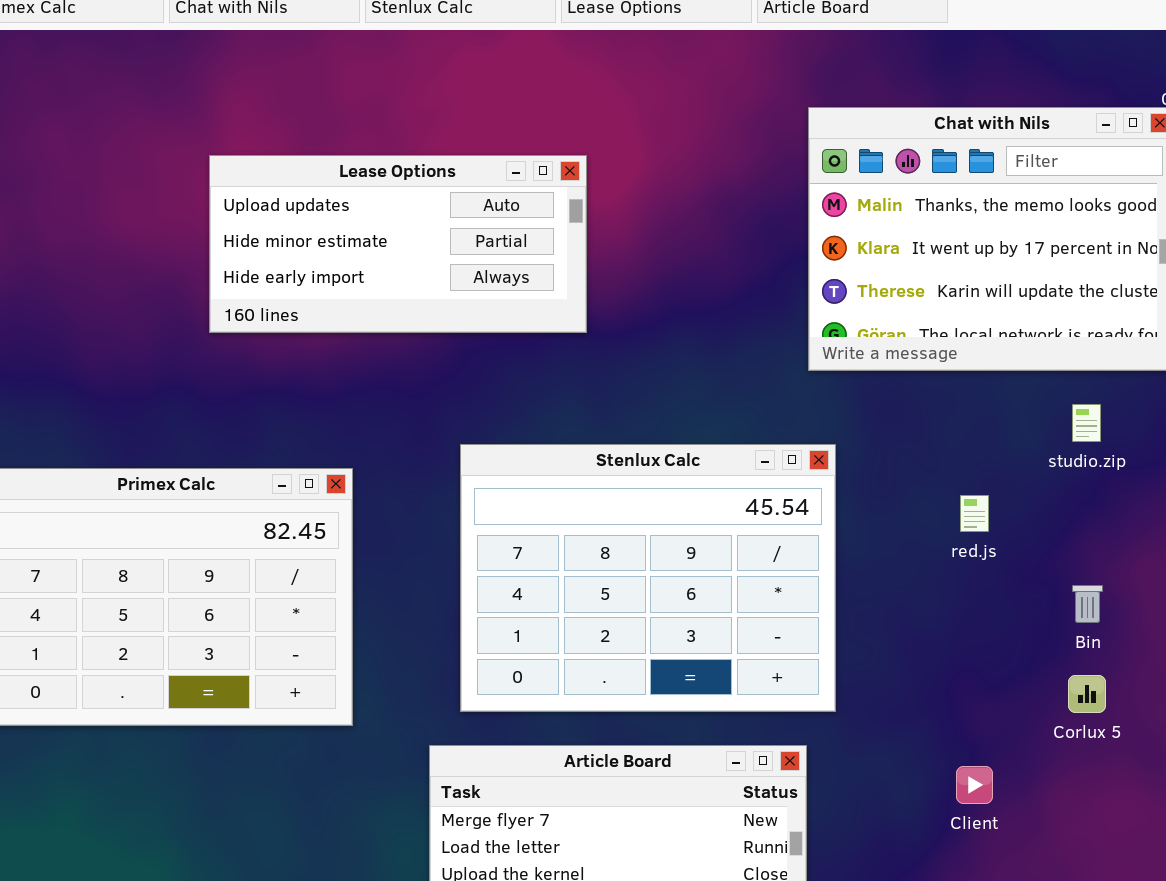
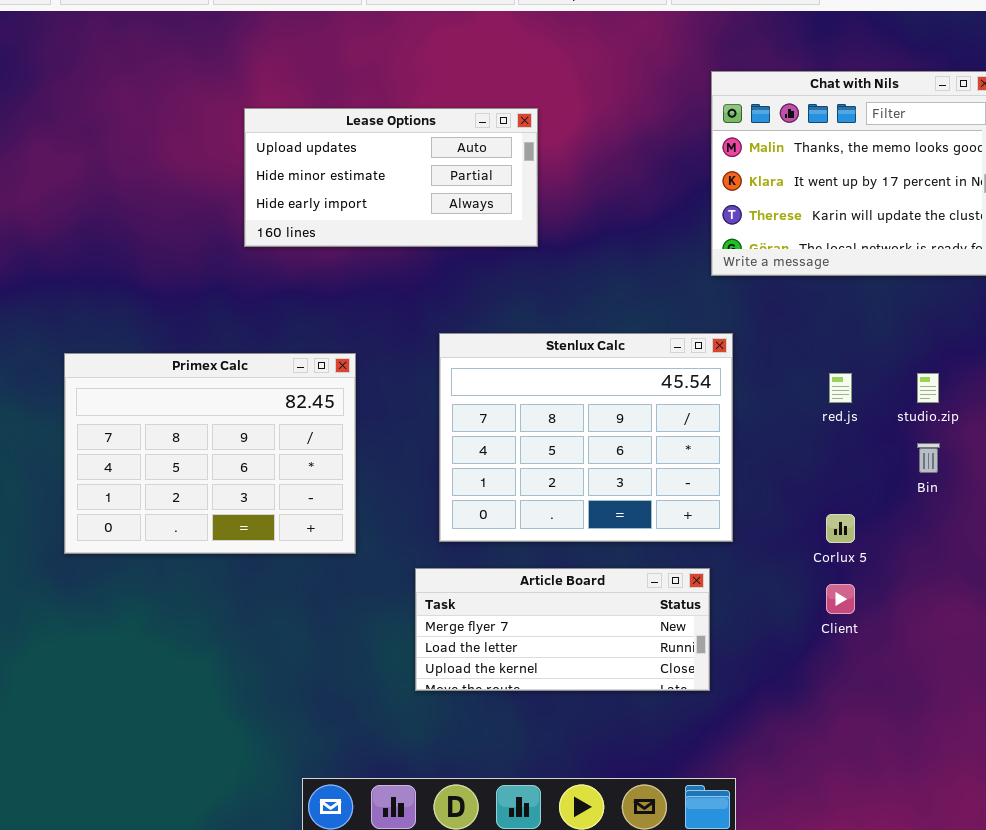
studio.zip: [1072,404,1101,442] -> [917,373,939,403], moved
Corlux 5: [1068,675,1106,713] -> [826,514,855,543], moved

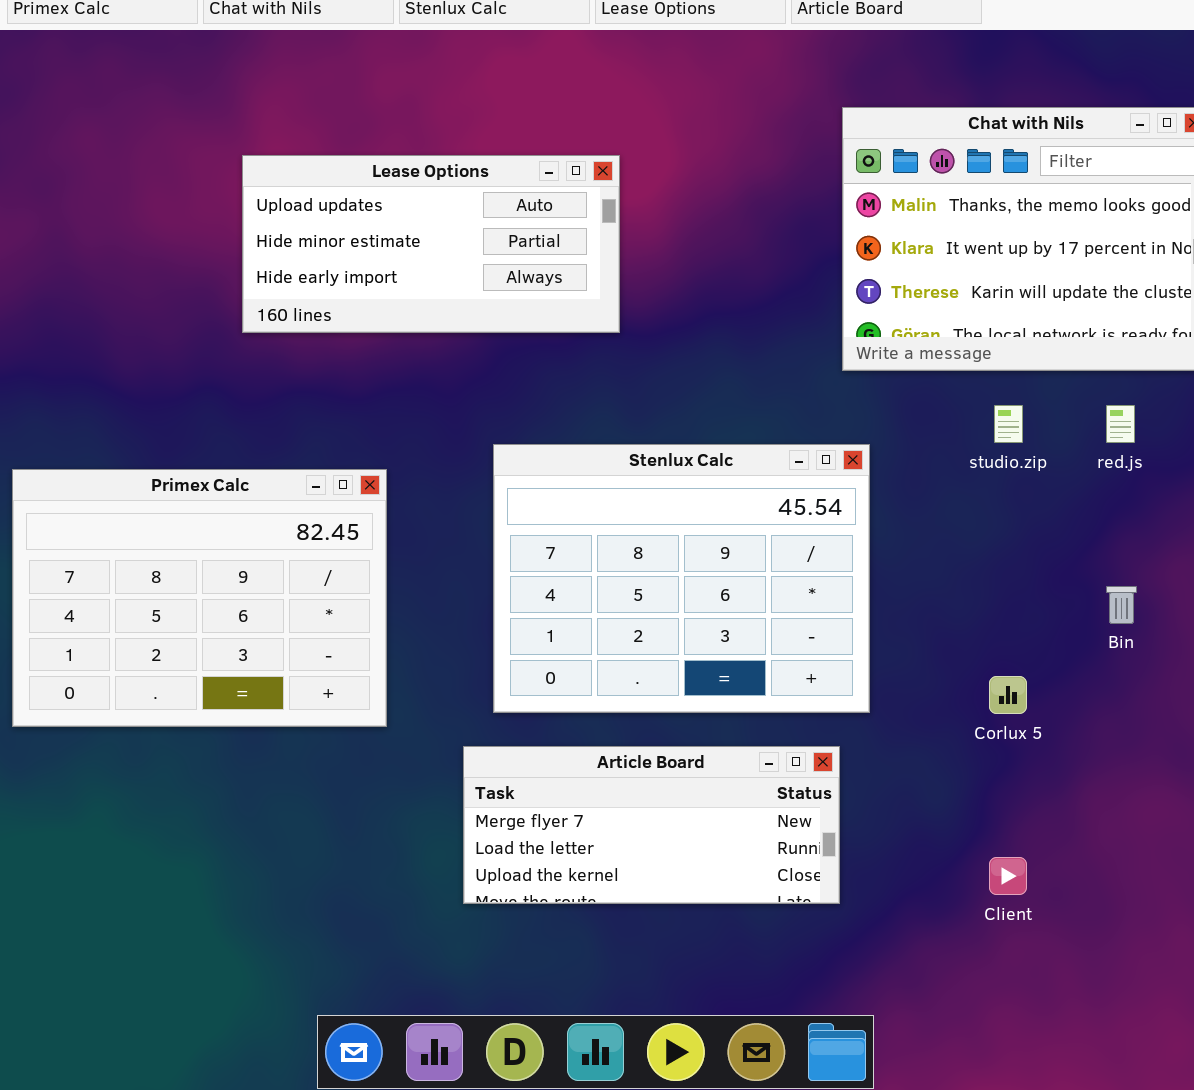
red.js: [829,373,852,403] -> [1106,405,1135,443], moved
studio.zip: [917,373,939,403] -> [994,405,1023,443], moved
Client: [826,584,855,614] -> [989,857,1027,895], moved

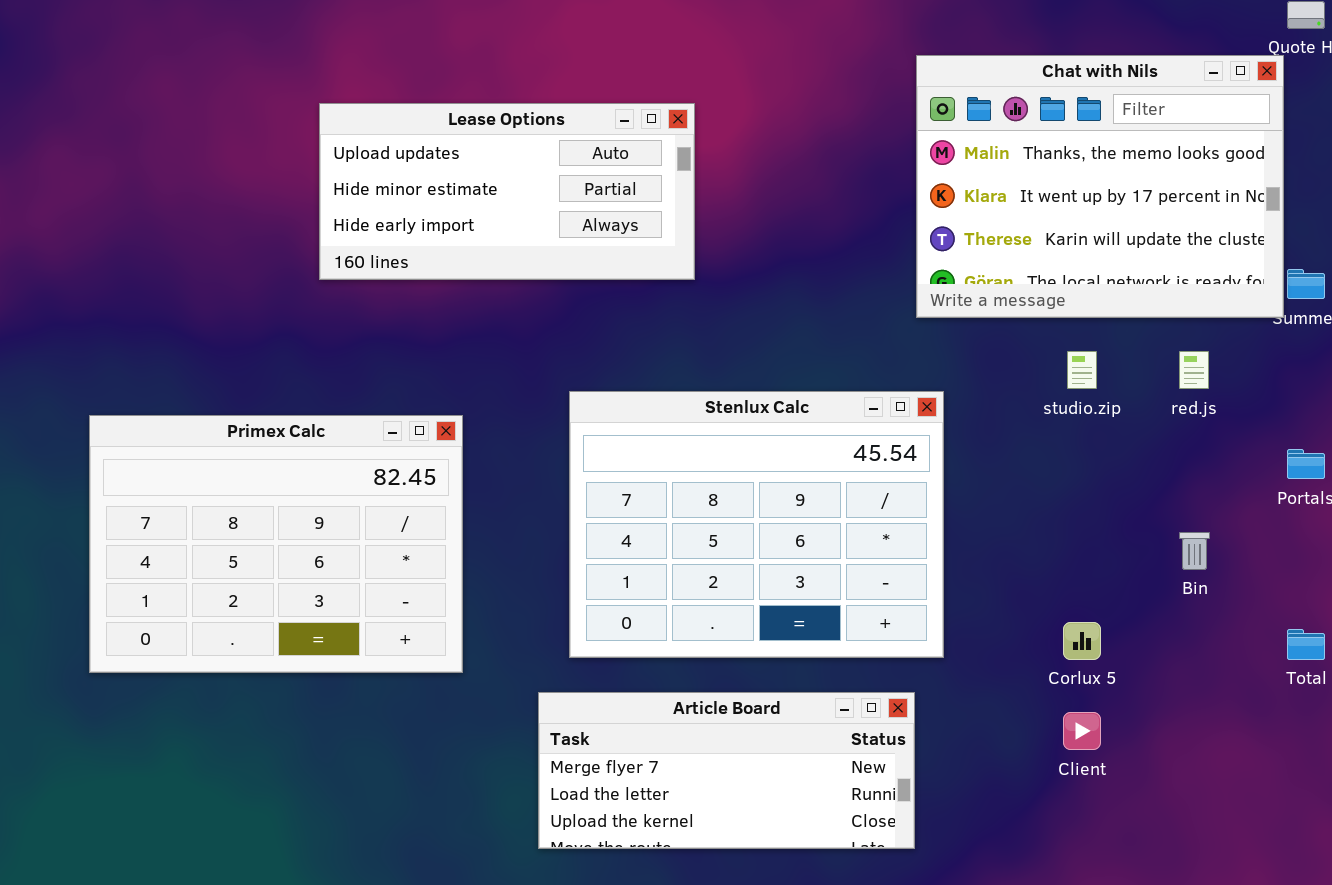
Client: [989,857,1027,895] -> [1063,712,1101,750], moved

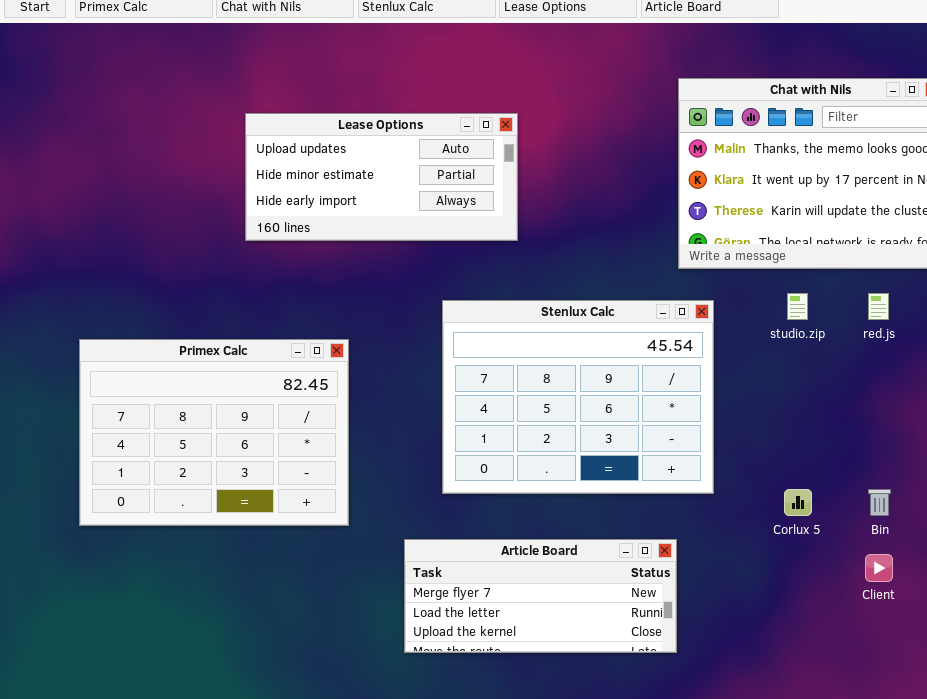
Stenlux Calc: [569,391,944,658] -> [442,300,714,494], moved
Bin: [1179,532,1210,570] -> [868,489,891,516], moved
Client: [1063,712,1101,750] -> [865,554,893,582], moved

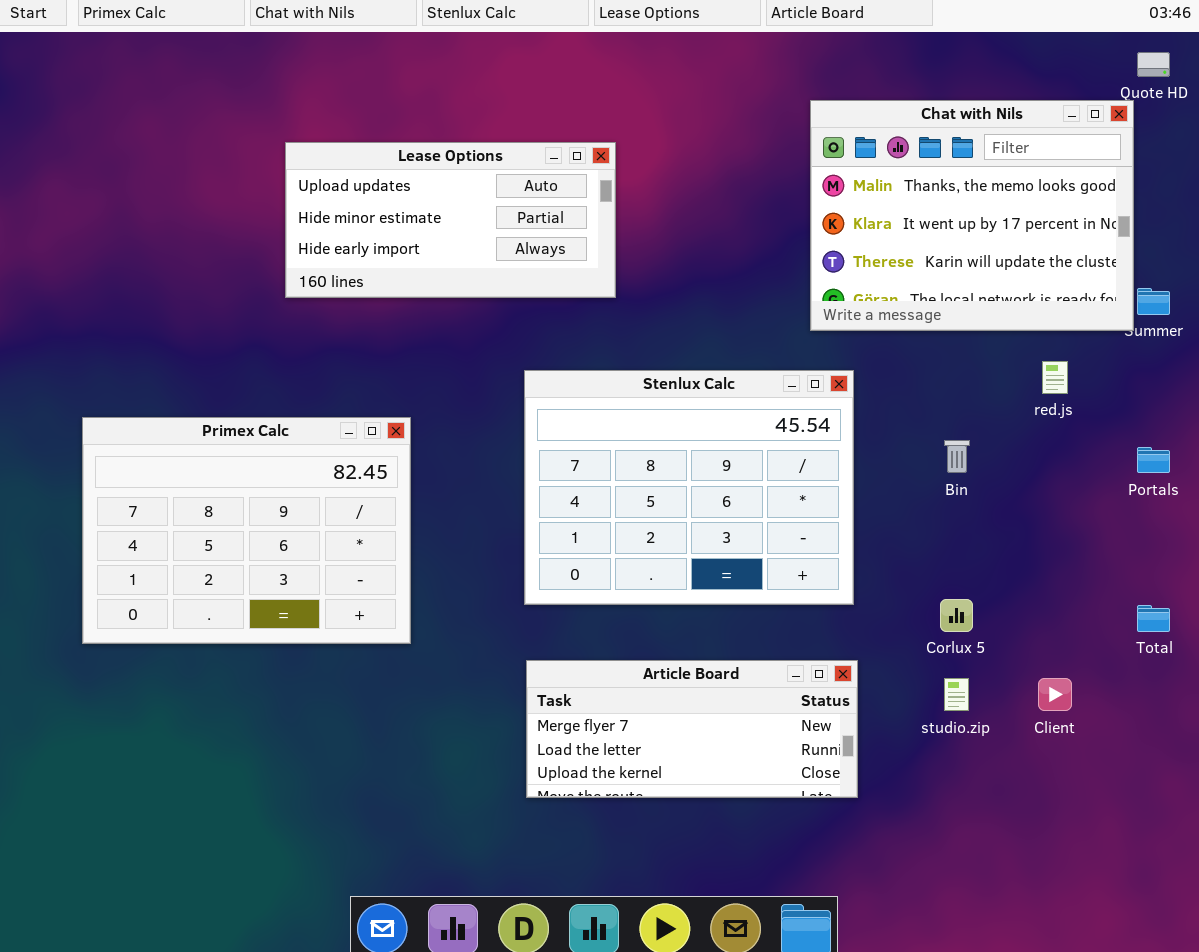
studio.zip: [787,293,808,320] -> [944,678,969,711], moved
Bin: [868,489,891,516] -> [944,440,970,473], moved
Article Board: [404,539,677,653] -> [526,660,858,798], moved

